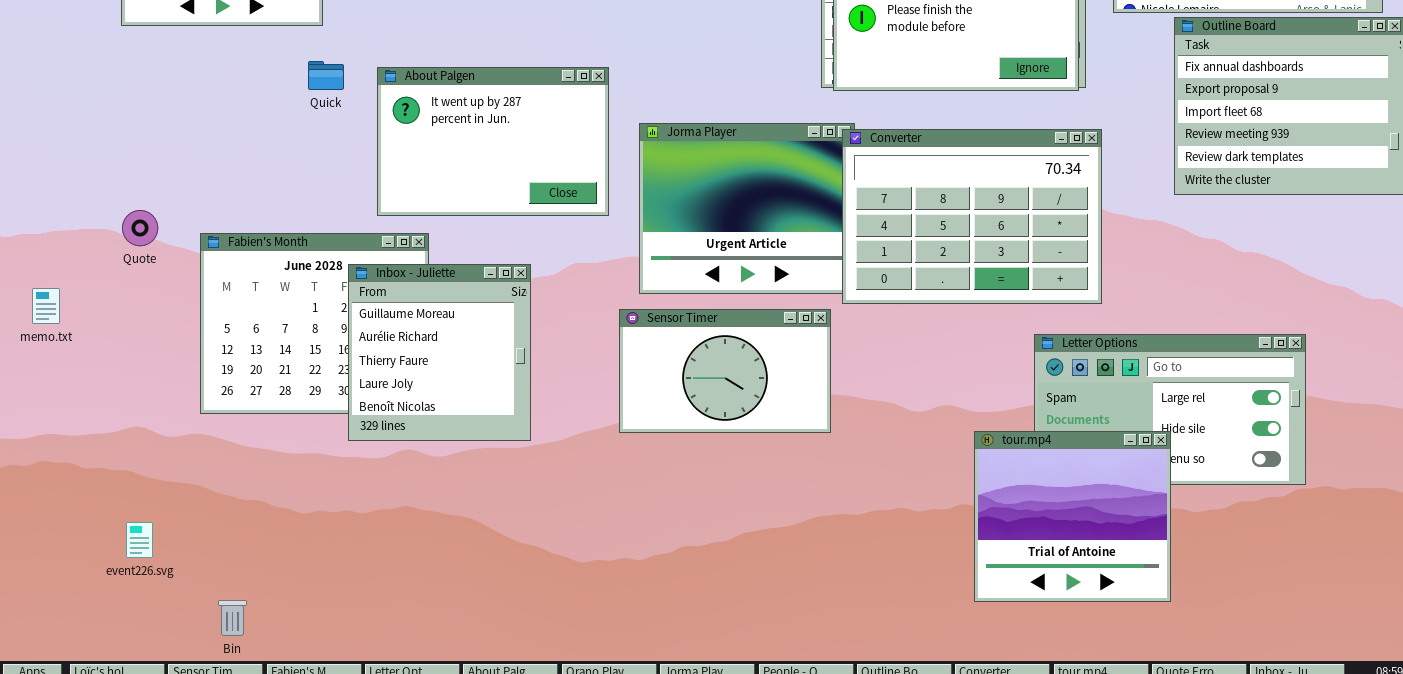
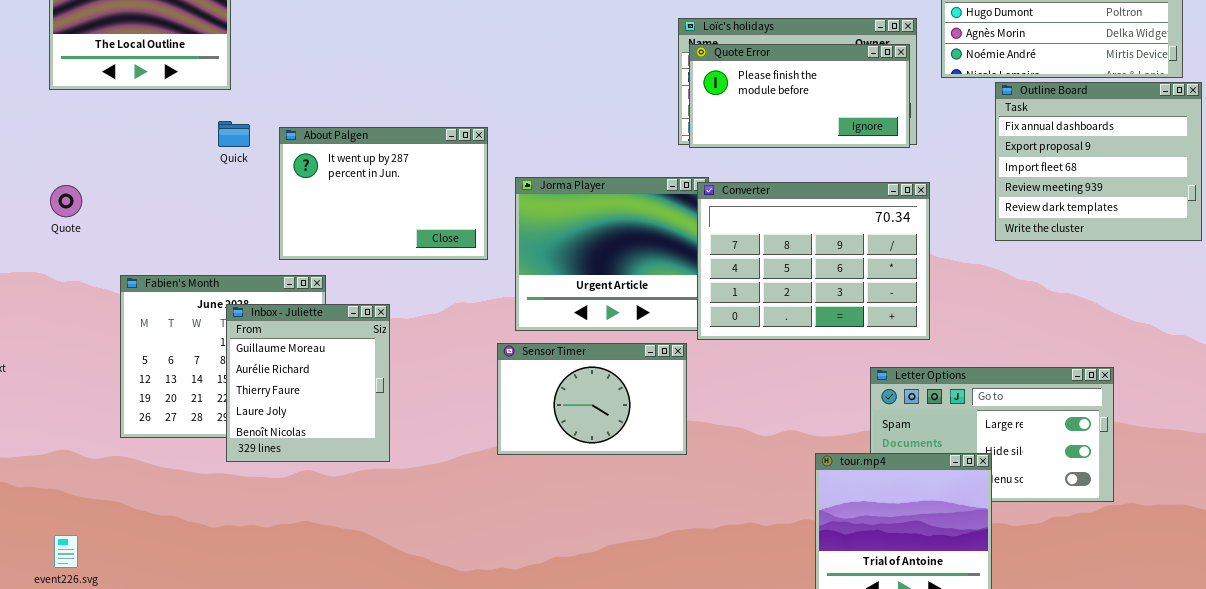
Quote: [122,210,158,246] -> [50,185,82,217], moved
Inbox - Juliette: [348,264,531,441] -> [226,304,390,462], moved

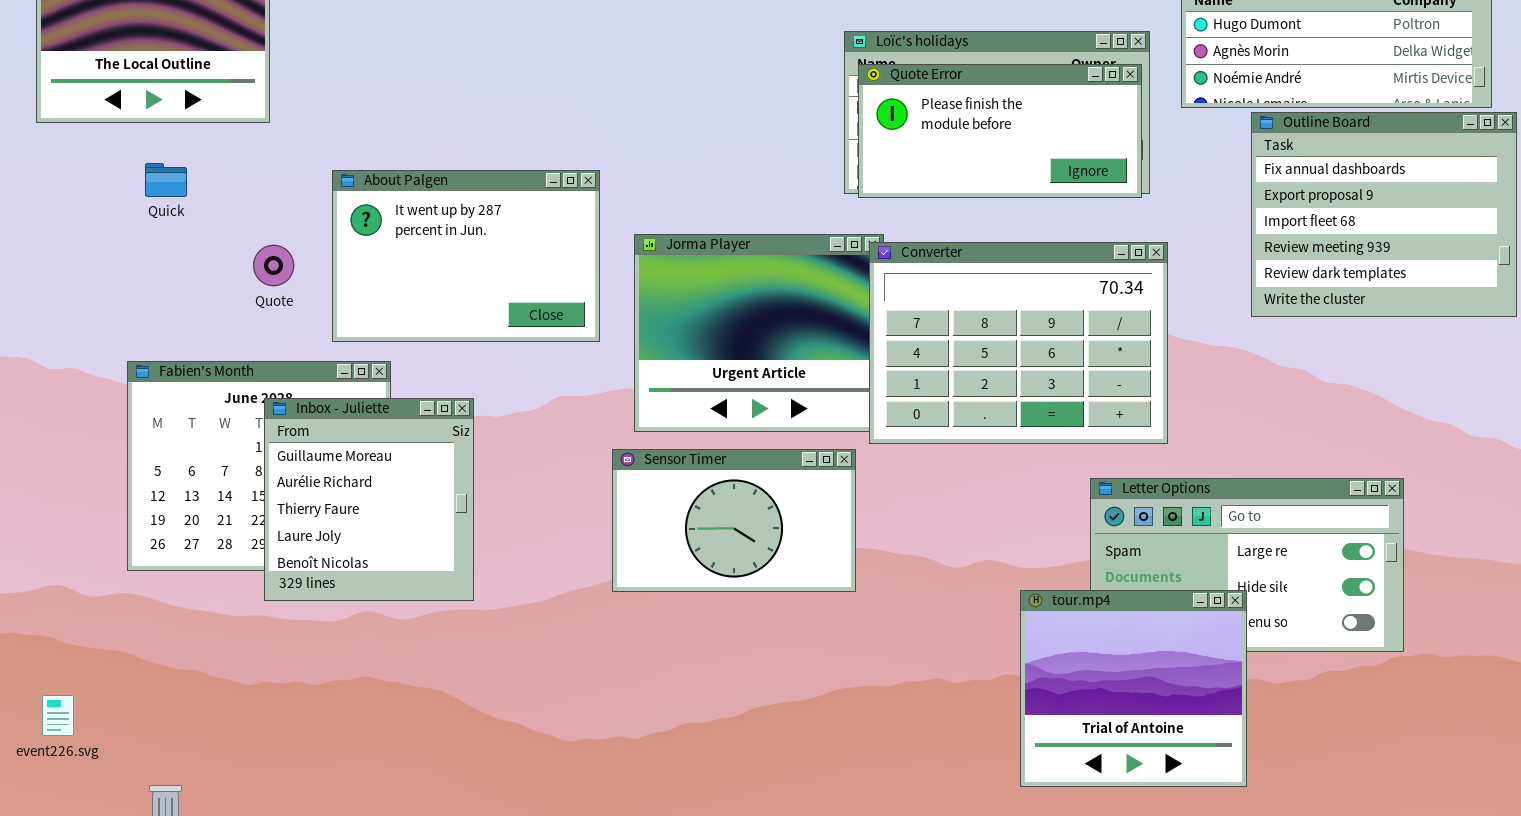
Quick: [218,121,250,147] -> [145,163,187,197], moved
Quote: [50,185,82,217] -> [253,245,294,286], moved

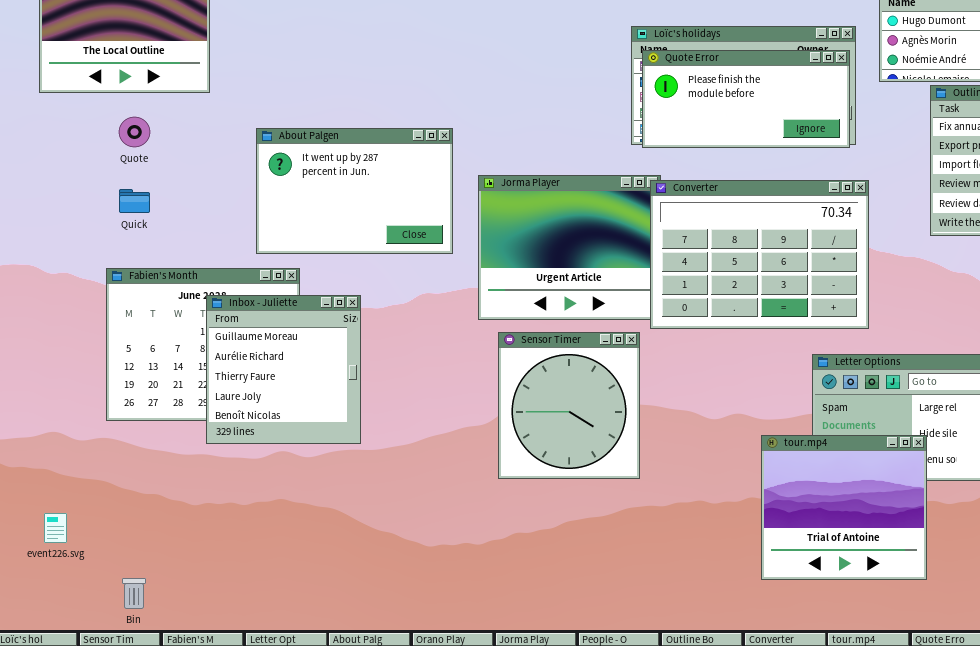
Quick: [145,163,187,197] -> [119,189,150,213], moved
Quote: [253,245,294,286] -> [119,117,150,147], moved
Sensor Timer: [612,449,856,592] -> [498,332,640,479], resized

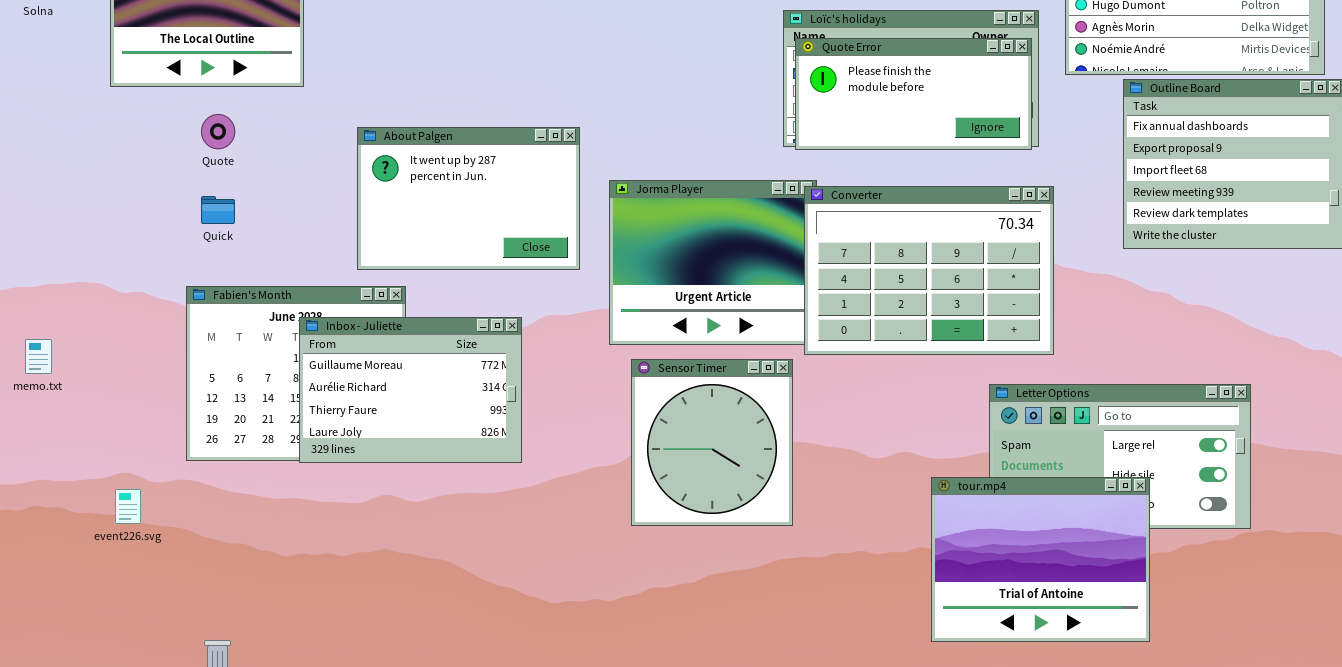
Inbox - Juliette: [206,295,361,444] -> [299,317,522,463], resized
tour.mp4: [761,435,927,580] -> [931,477,1150,642], resized
event226.svg: [44,513,67,543] -> [115,489,141,524], moved

